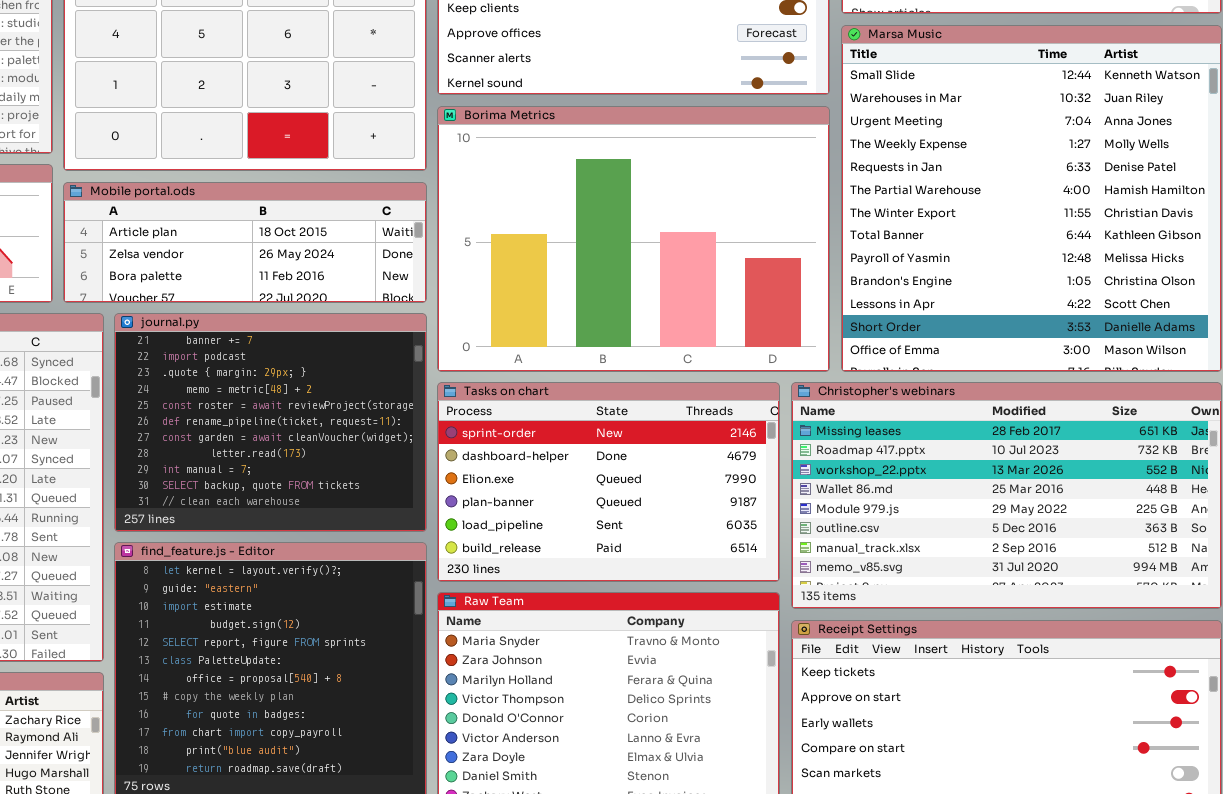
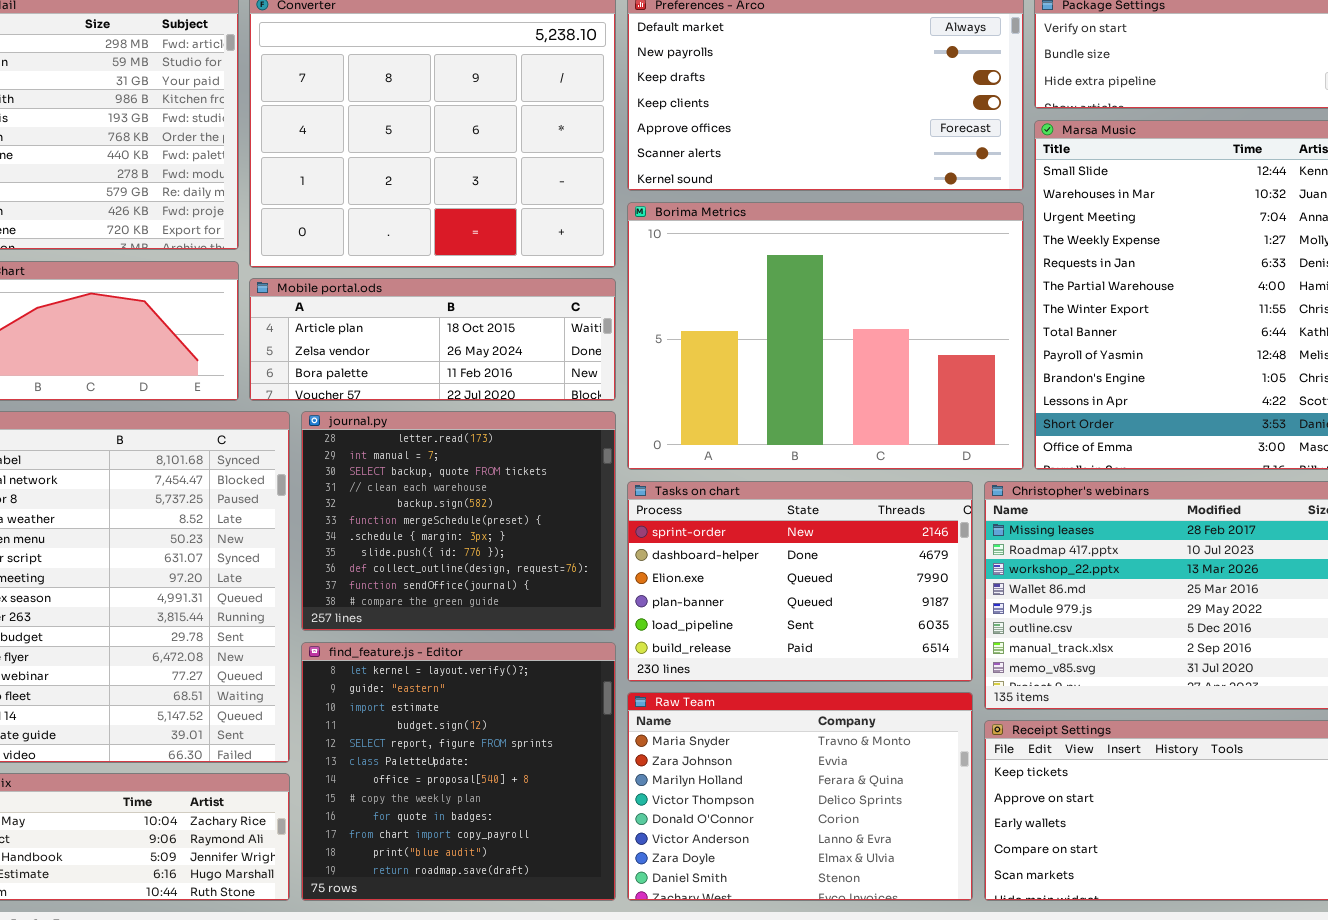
journal.py: [114,313,427,532] -> [301,411,616,631], scrolled down 7 rows

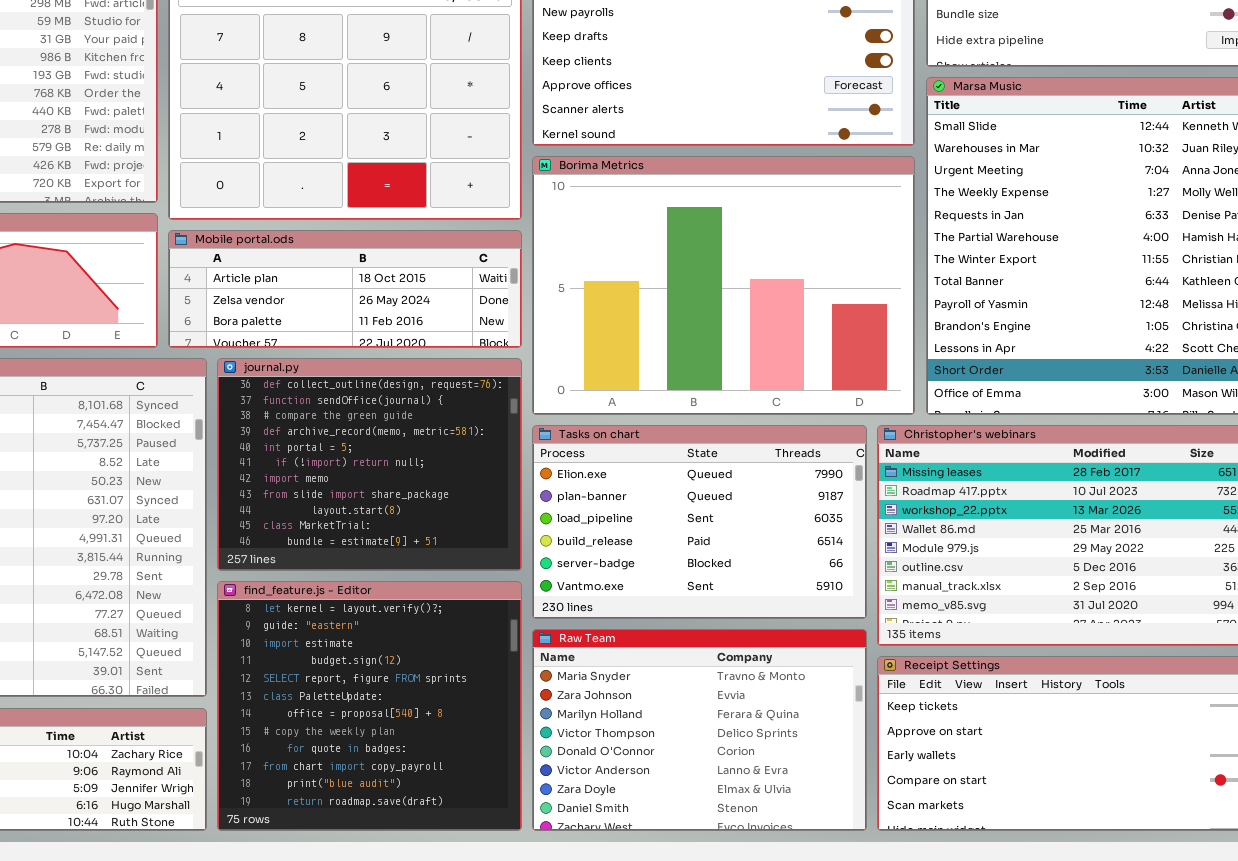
journal.py: [301,411,616,631] -> [217,358,522,571], scrolled down 8 rows
Tasks on chart: [627,481,973,682] -> [532,425,867,619], scrolled down 2 rows

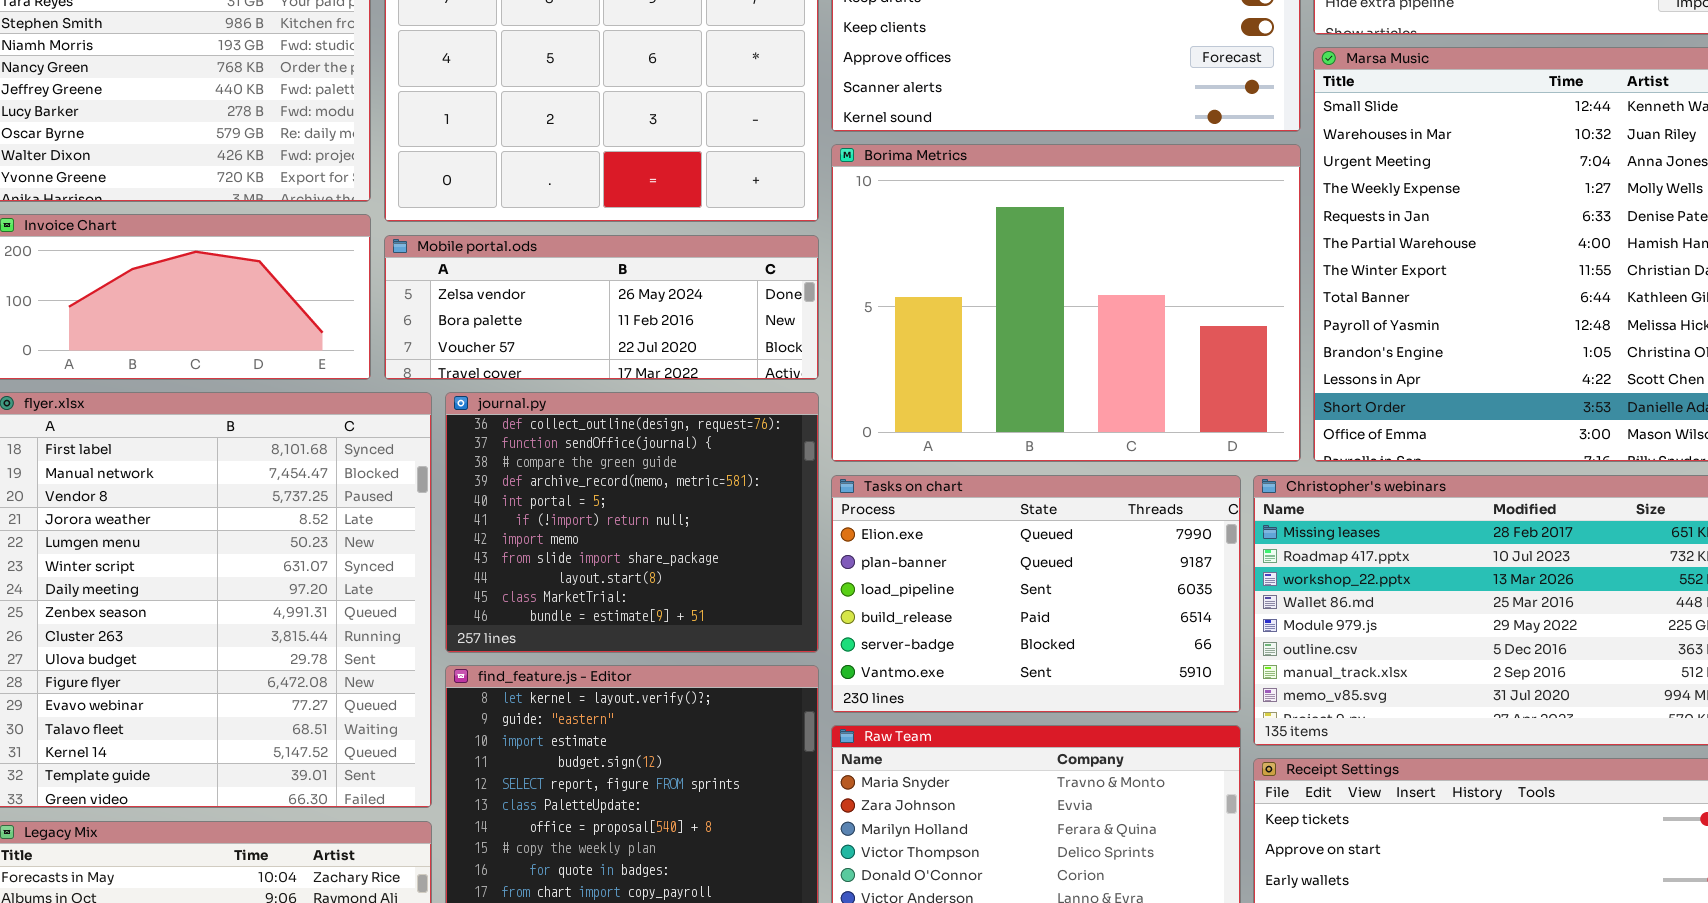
Mobile portal.ods: [168,230,522,348] -> [384,235,819,380], scrolled down 1 row

